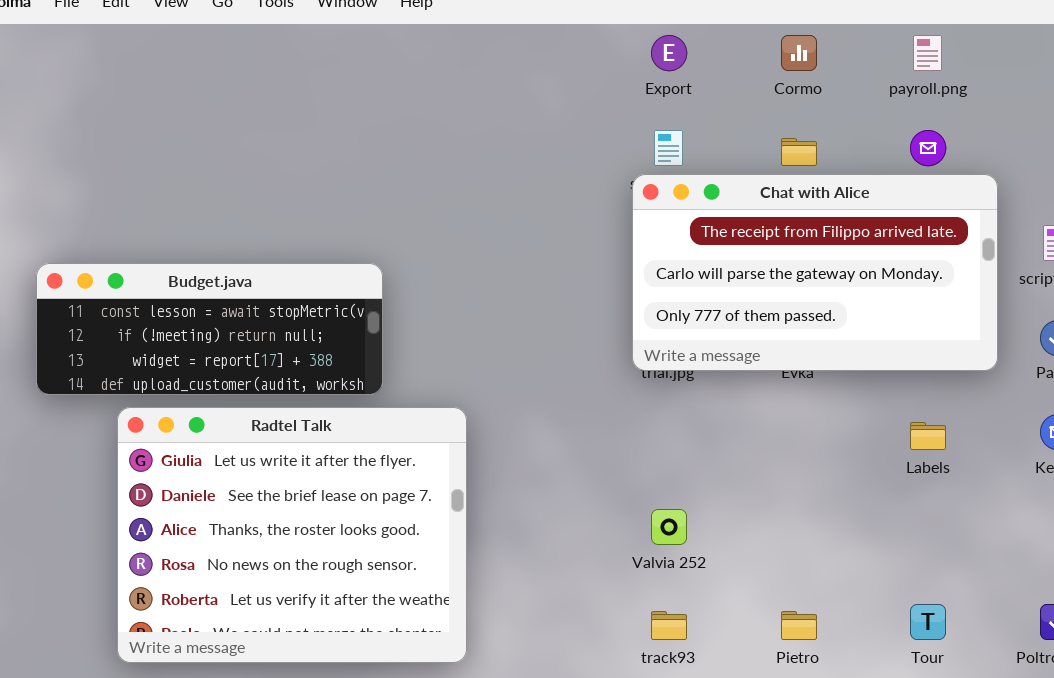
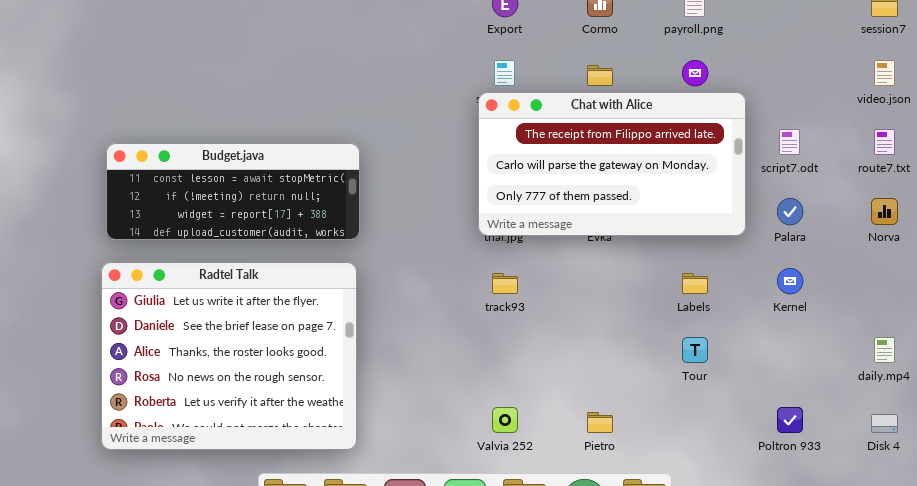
Budget.java: [36,263,383,395] -> [106,143,360,240], moved
Valvia 252: [651,509,687,545] -> [492,407,518,433], moved
Tour: [910,604,946,640] -> [682,337,708,363], moved
track93: [651,611,687,640] -> [492,273,518,294], moved

